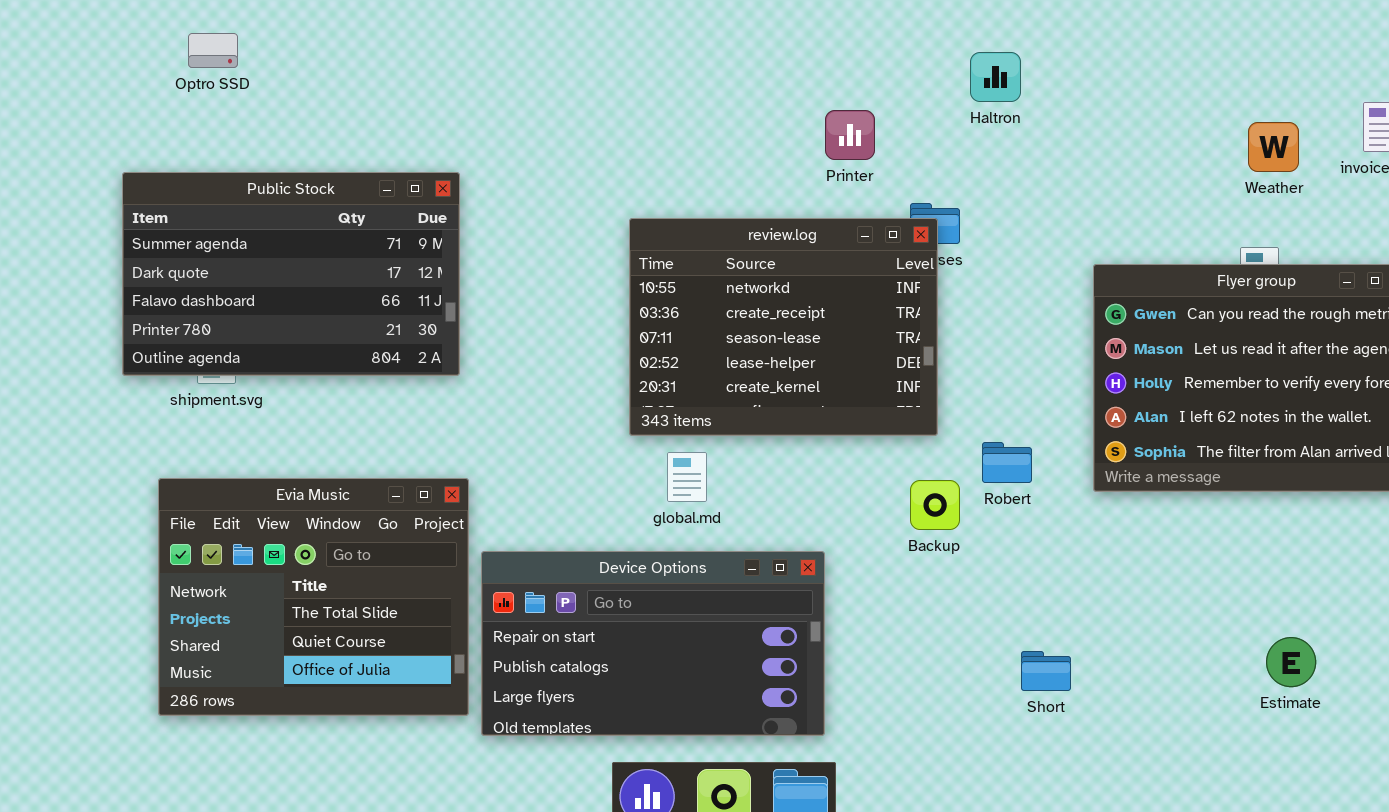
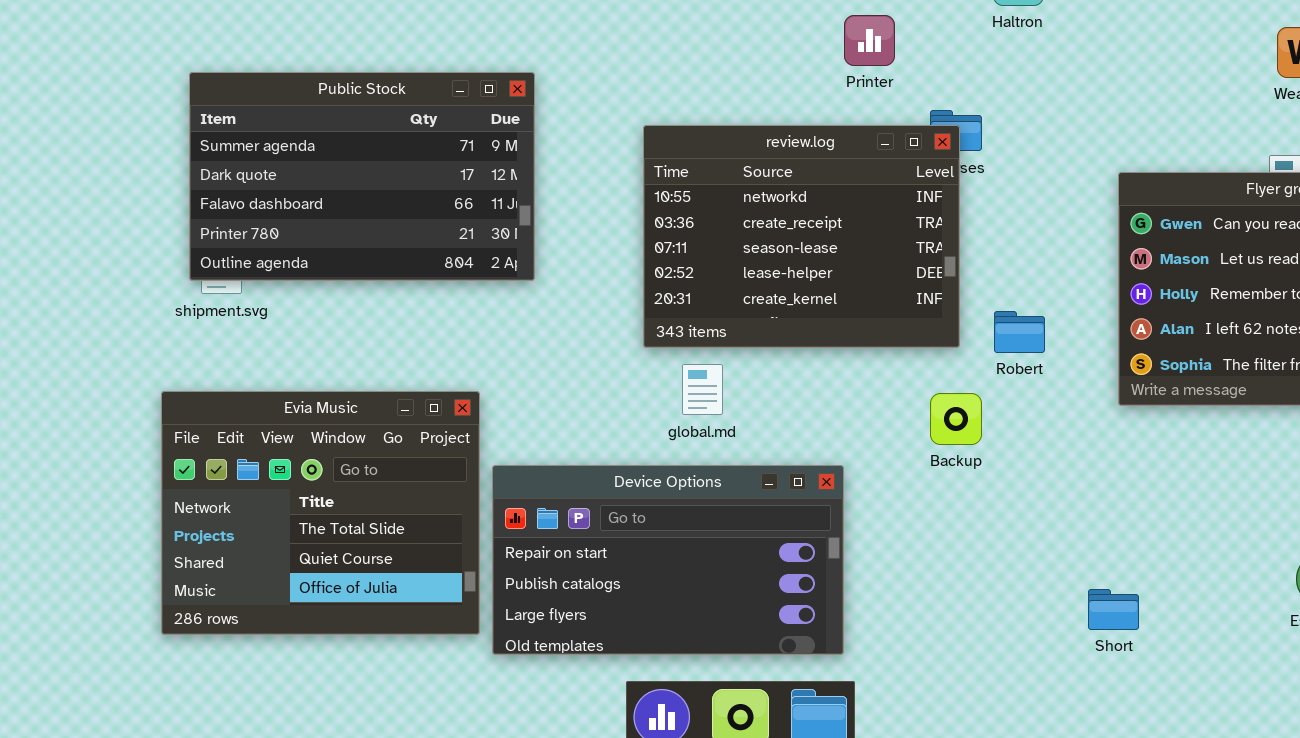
Public Stock: [122,172,460,376] -> [189,72,535,281], moved
Robert: [982,442,1032,483] -> [994,311,1045,353], moved
Short: [1021,651,1071,691] -> [1088,589,1139,630], moved

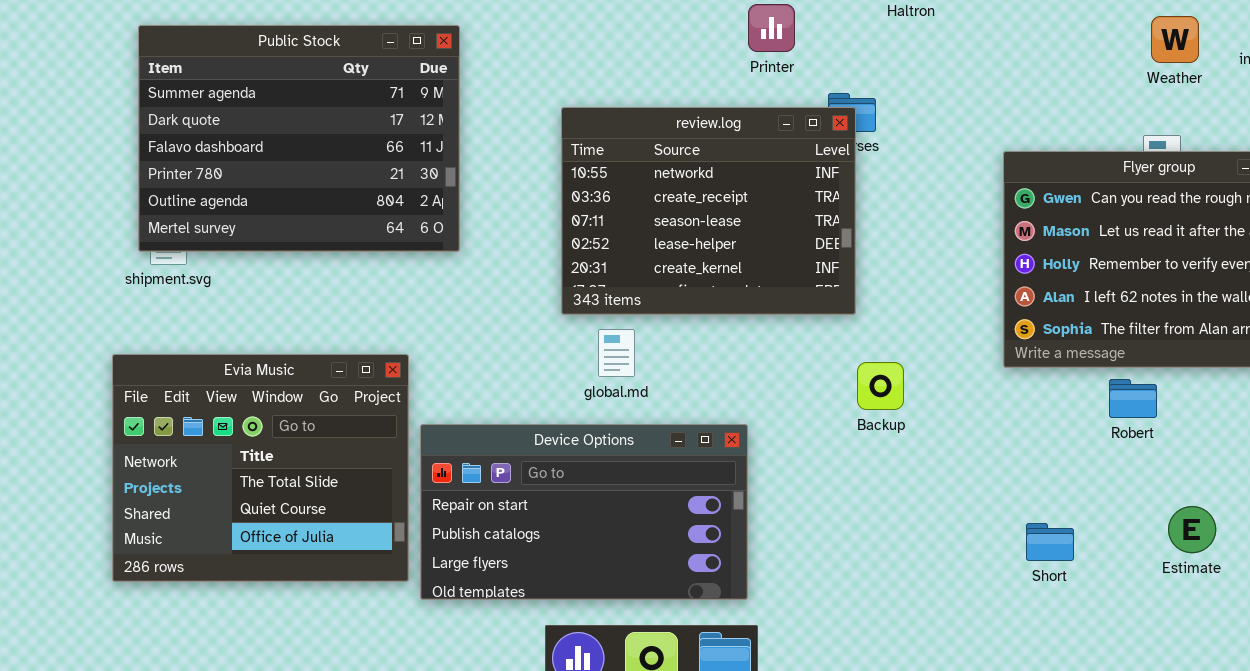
Public Stock: [189,72,535,281] -> [138,25,460,252], resized
Robert: [994,311,1045,353] -> [1109,379,1157,418], moved
Backup: [930,393,982,445] -> [857,362,904,410], moved
Short: [1088,589,1139,630] -> [1026,523,1074,561], moved

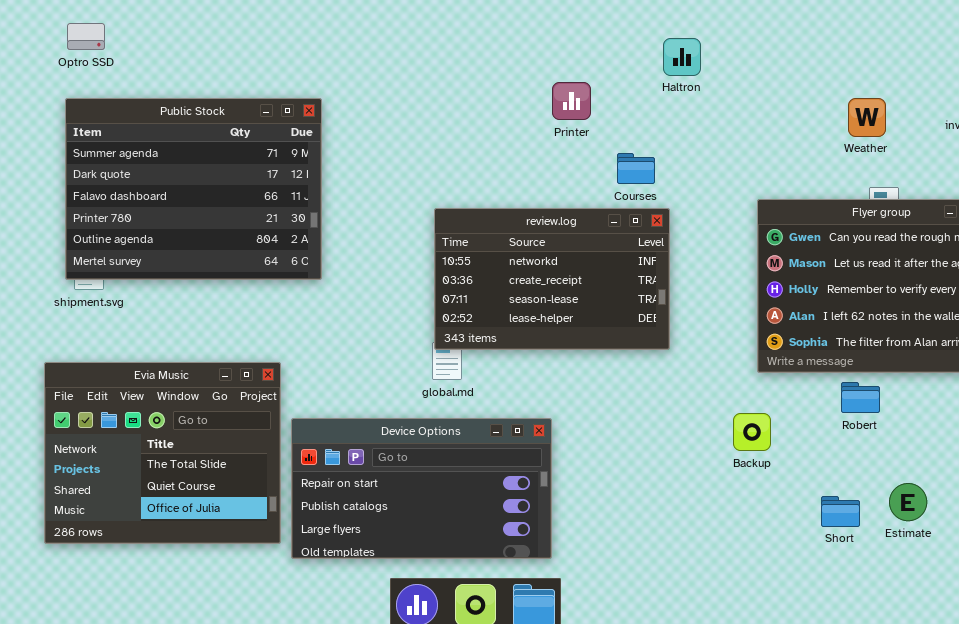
Weather: [1151,16,1199,63] -> [848,98,886,137], moved
review.log: [561,107,856,315] -> [434,208,670,350], moved, resized
Backup: [857,362,904,410] -> [733,413,771,451], moved
Short: [1026,523,1074,561] -> [821,496,860,527], moved

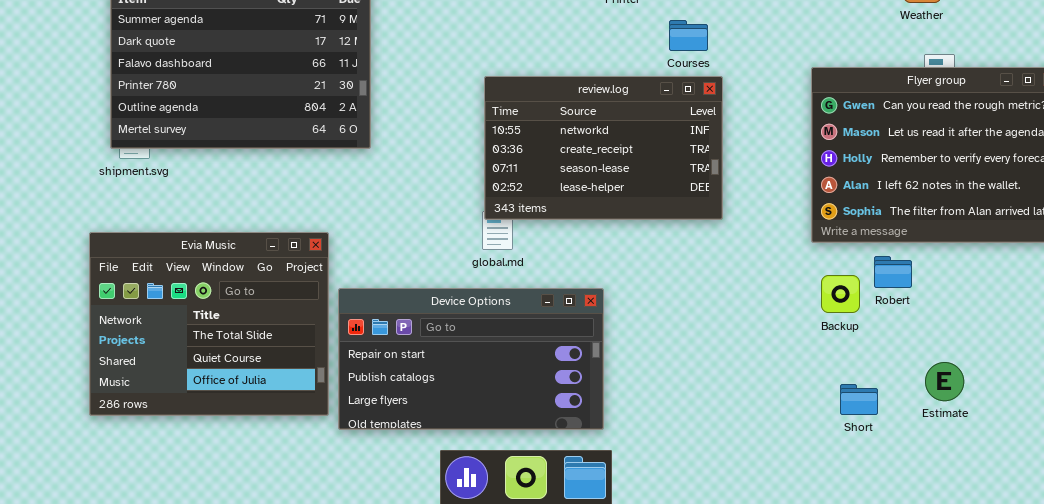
Robert: [841,382,880,413] -> [874,256,912,288], moved
Backup: [733,413,771,451] -> [821,275,860,313], moved
Estimate: [889,483,927,521] -> [925,362,964,401], moved
Short: [821,496,860,527] -> [840,384,878,415], moved

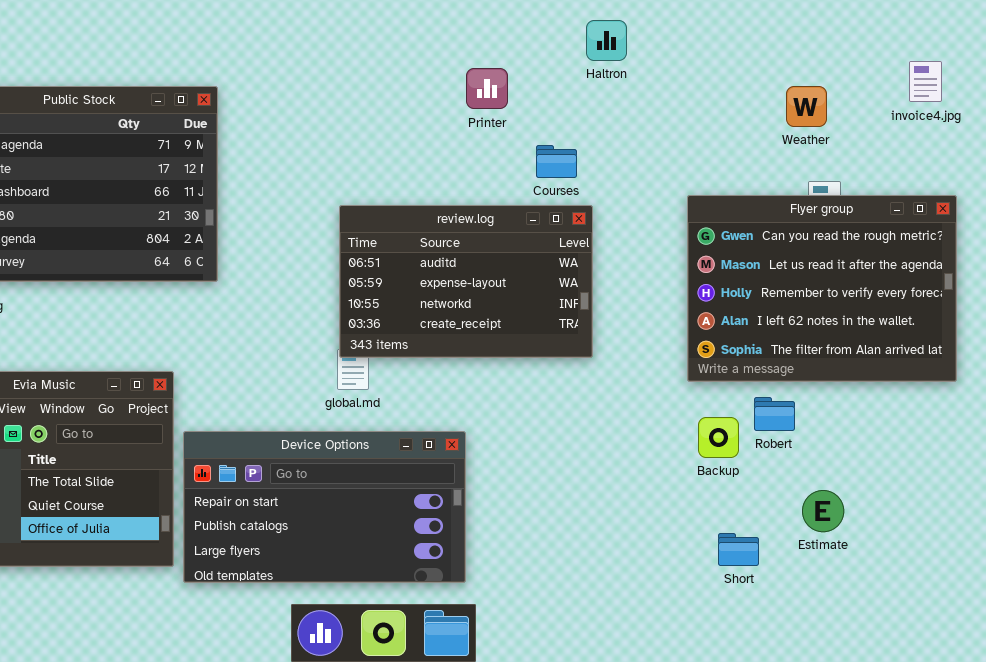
review.log: [484,76,723,220] -> [339,205,593,358], scrolled up 2 rows
Estimate: [925,362,964,401] -> [802,490,844,532], moved

